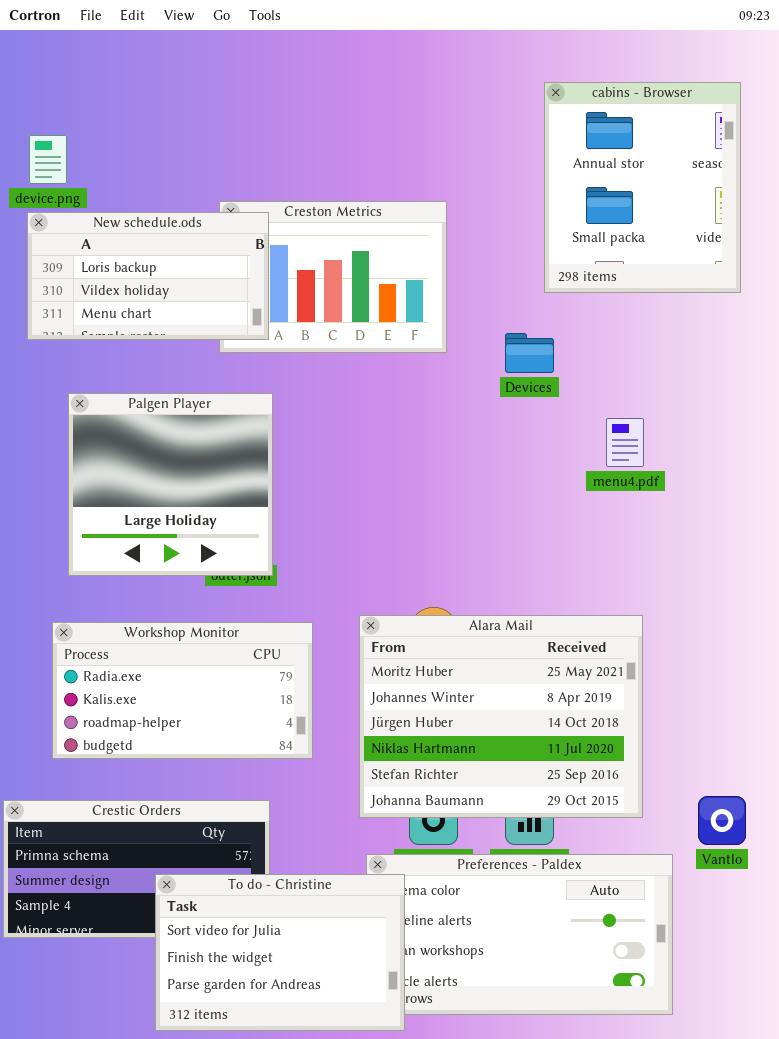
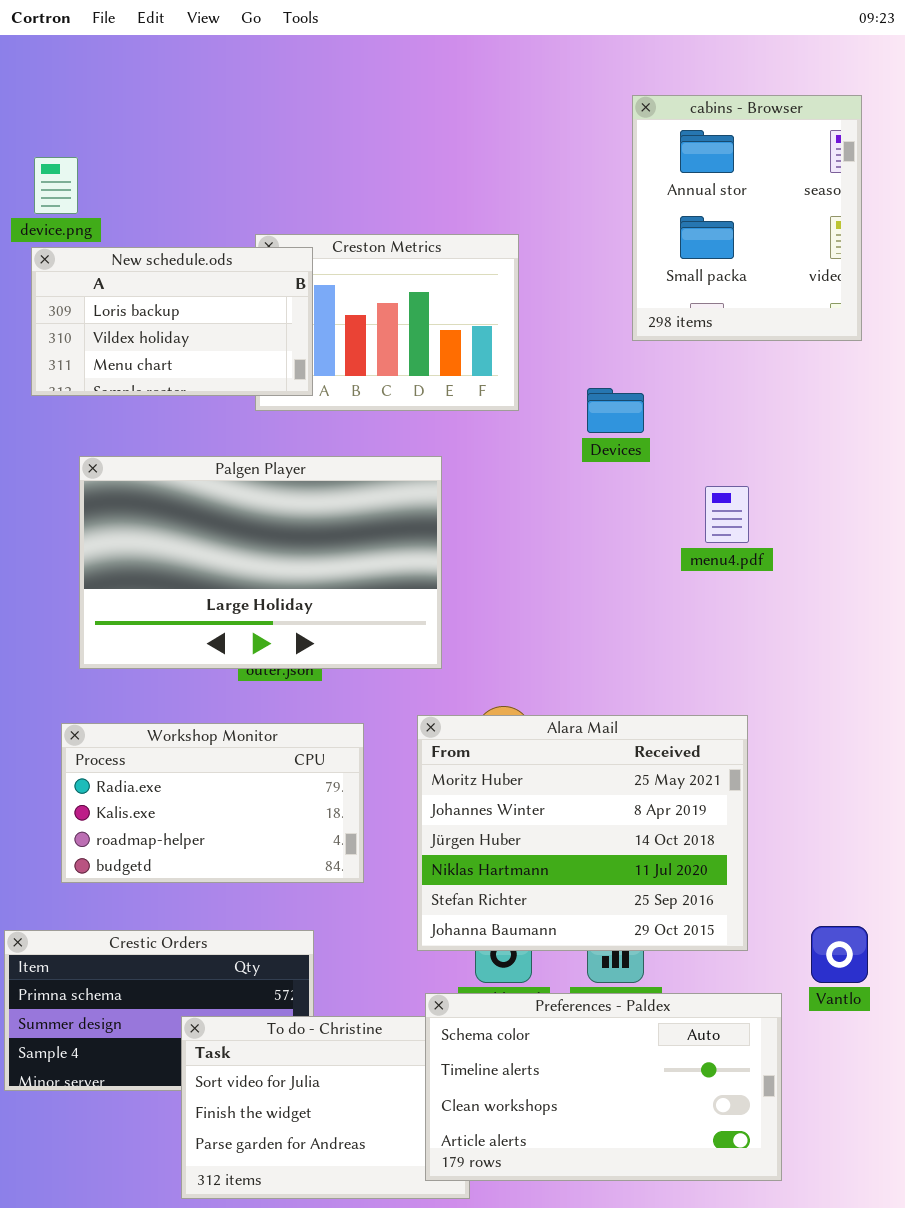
Palgen Player: [68,393,273,576] -> [79,456,442,669], resized
Preferences - Paldex: [366,854,673,1015] -> [425,993,782,1181], raised

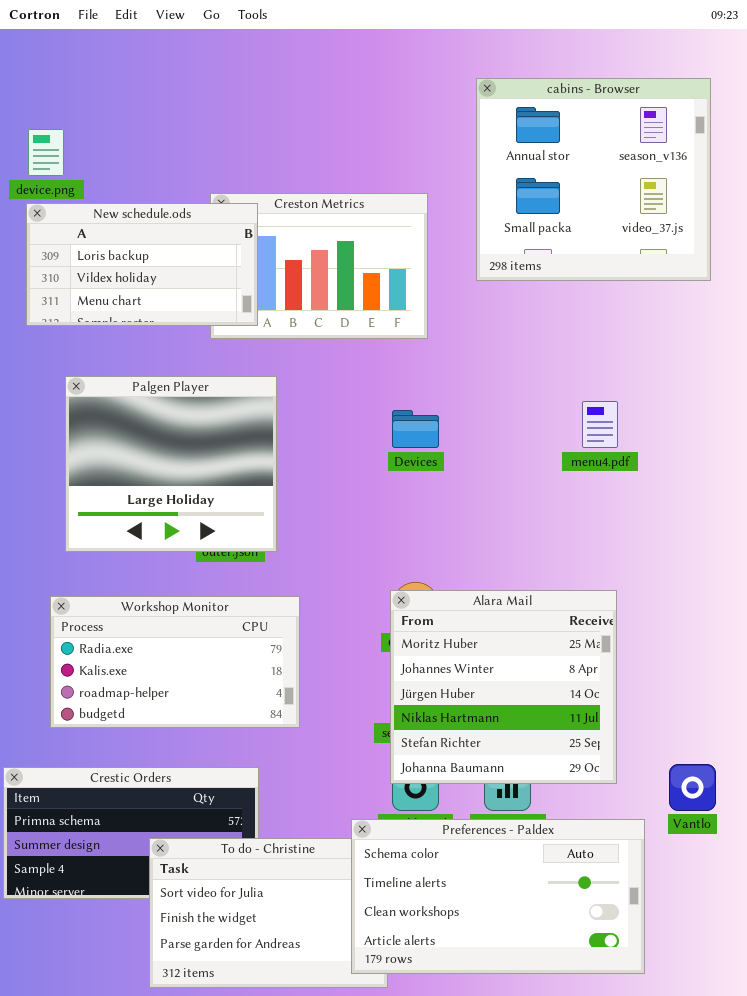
cabins - Browser: [632,95,862,341] -> [476,78,711,281], resized
Devices: [587,388,644,433] -> [392,410,439,448], moved
Palgen Player: [79,456,442,669] -> [65,376,277,552], resized
Alara Mail: [417,715,748,951] -> [390,590,617,784], resized

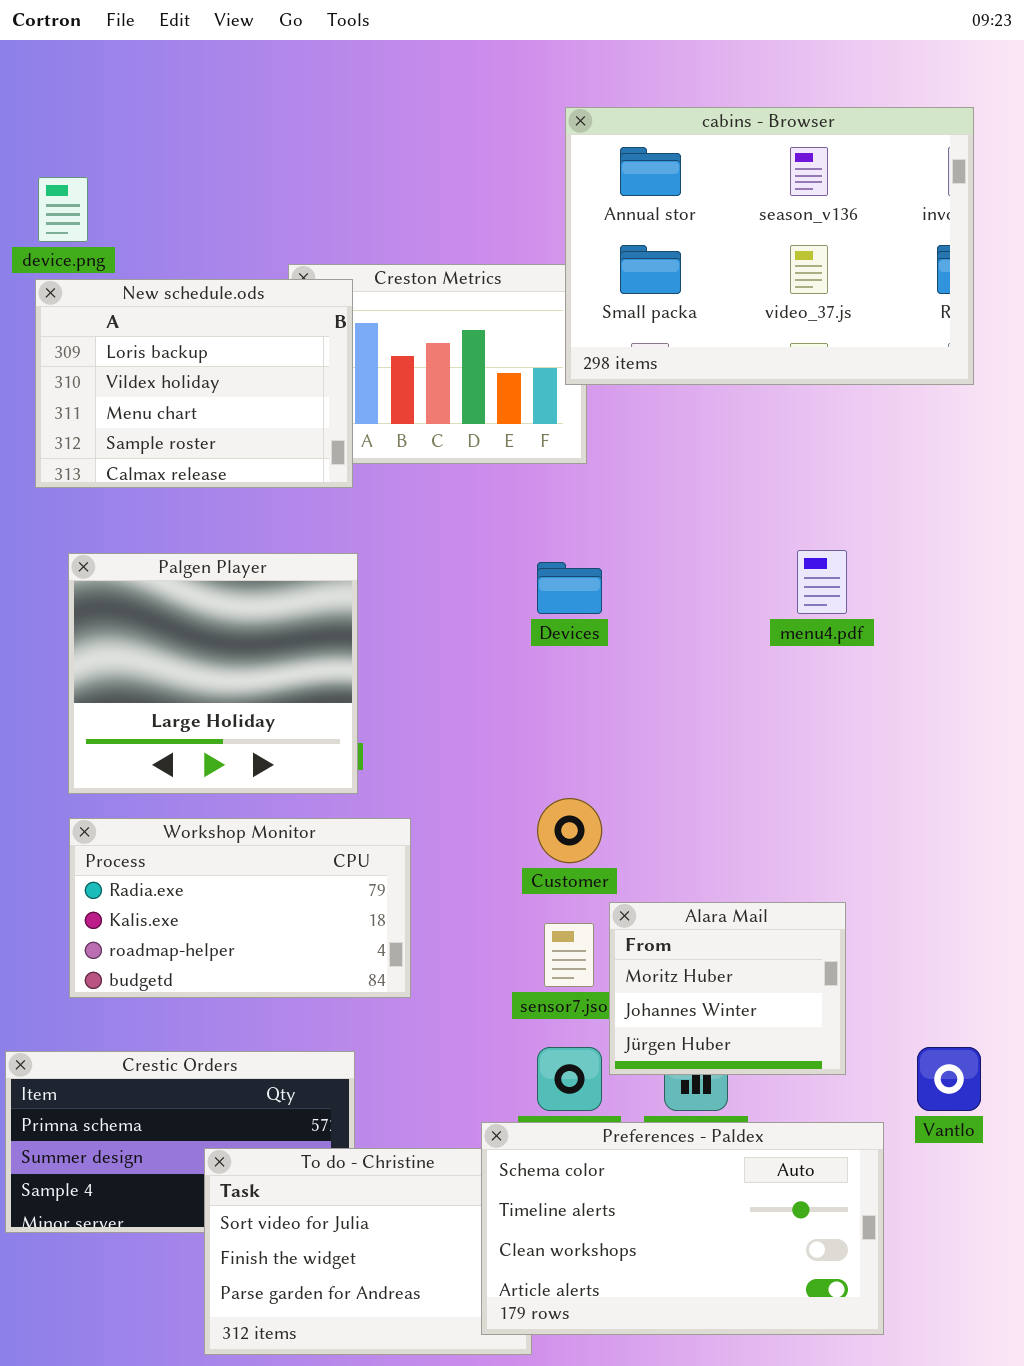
cabins - Browser: [476,78,711,281] -> [565,107,974,385], resized
New schedule.ods: [26,203,258,326] -> [35,279,353,488], resized
Palgen Player: [65,376,277,552] -> [68,553,358,794], moved
Alara Mail: [390,590,617,784] -> [609,902,846,1075], resized

